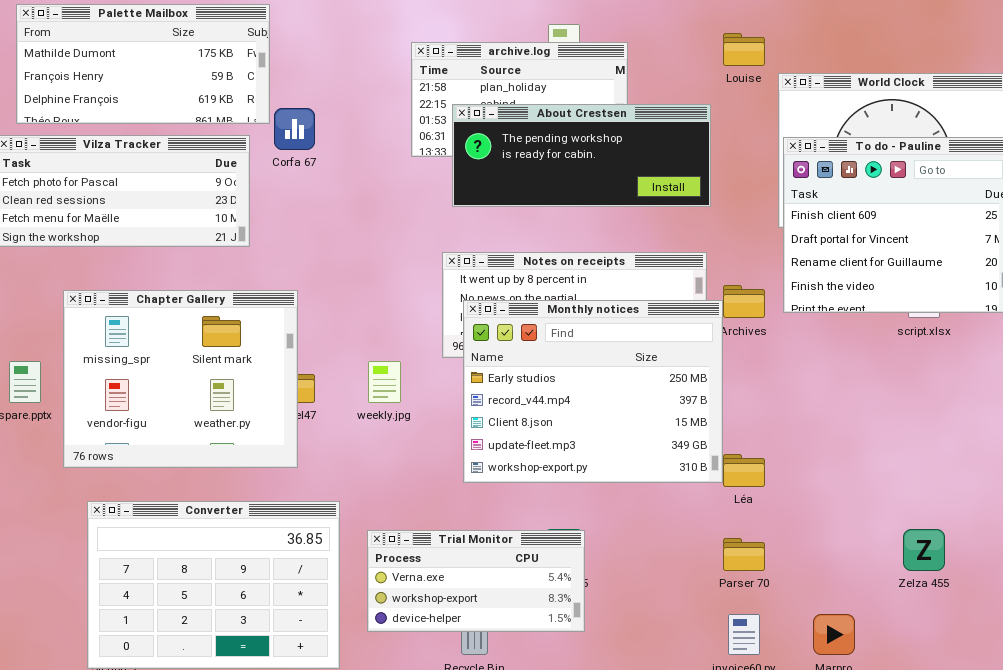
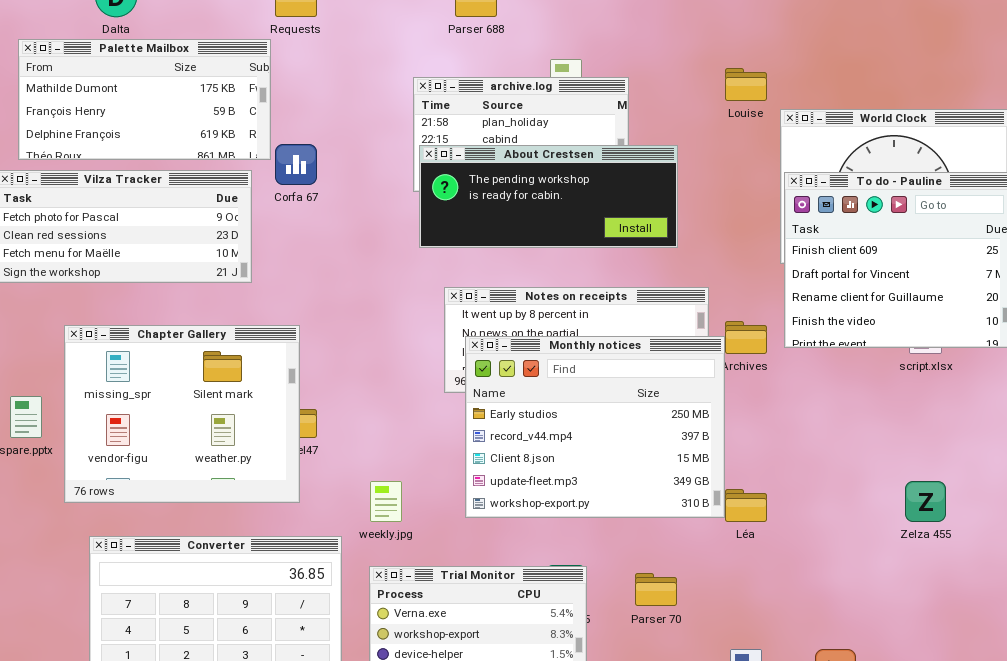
About Crestsen: [452,104,711,207] -> [419,145,678,248], moved
weekly.jpg: [368,361,401,403] -> [370,481,402,522], moved
Zelza 455: [903,529,945,571] -> [905,481,946,522], moved
Parser 70: [723,538,765,571] -> [635,573,677,606], moved

